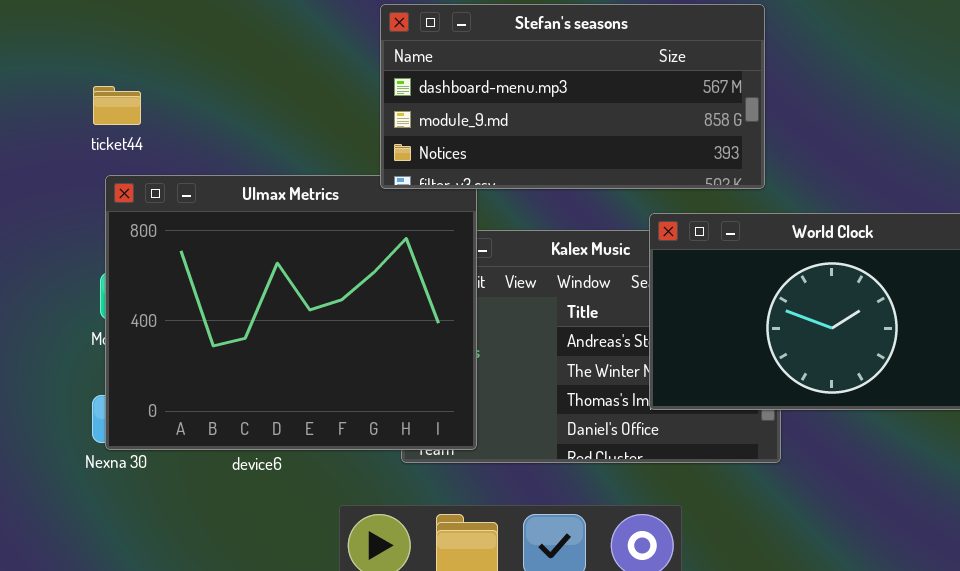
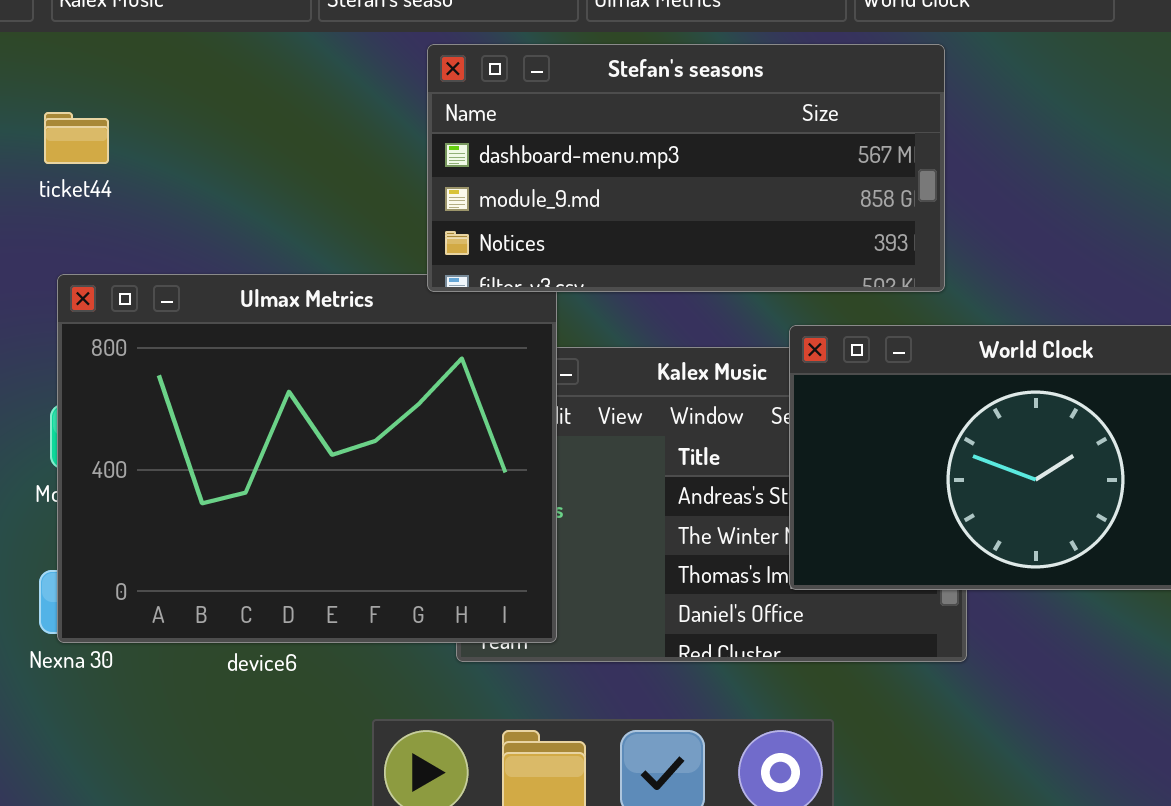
ticket44: [93,86,141,125] -> [44,112,109,164], moved

